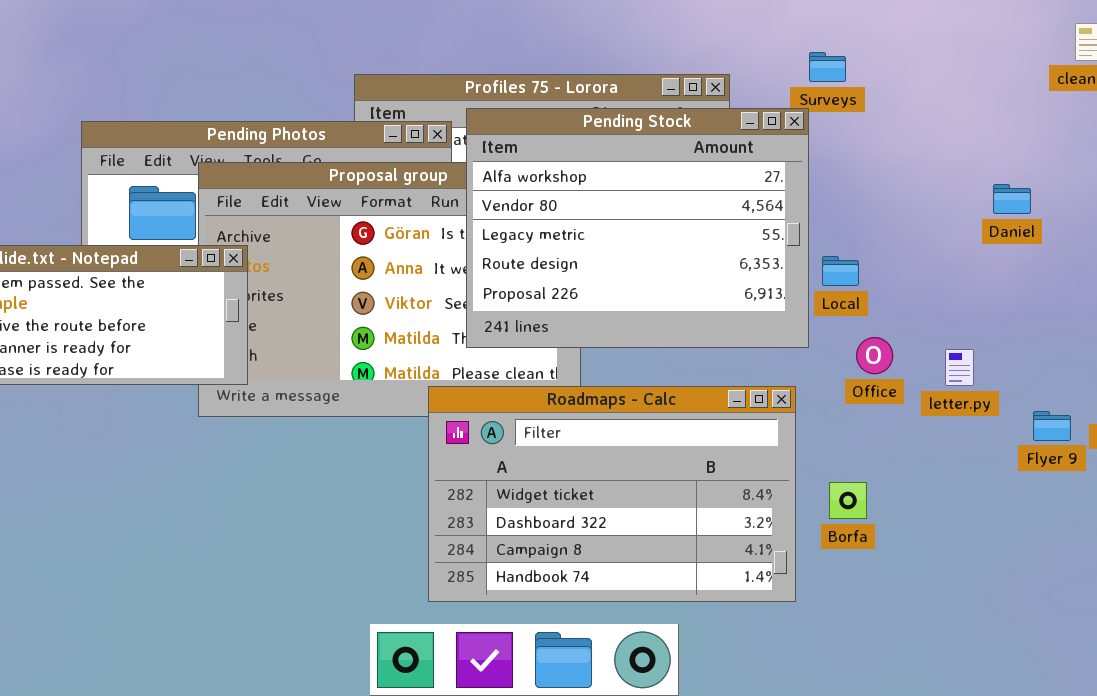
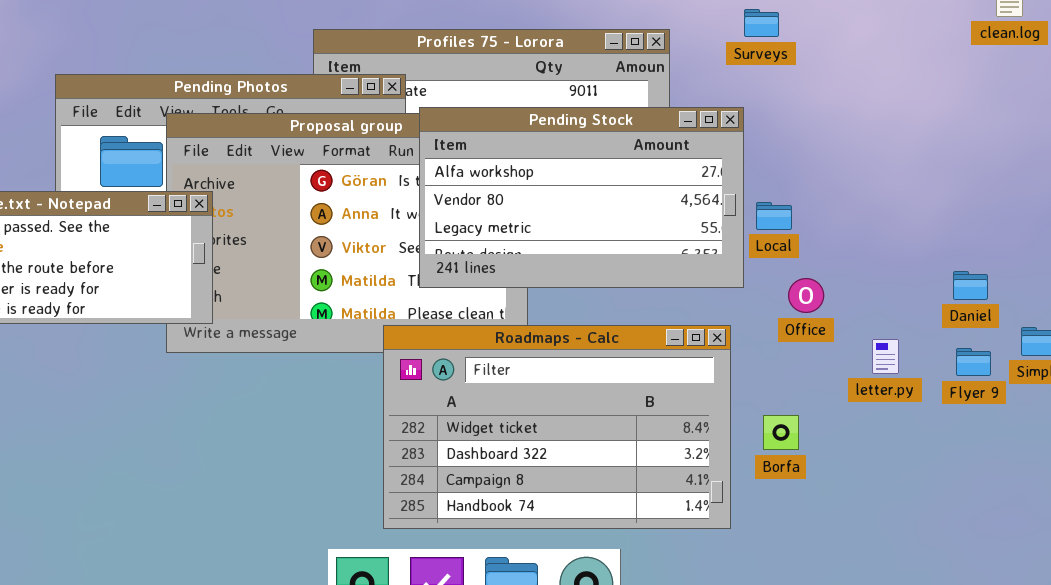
Pending Stock: [466,108,809,348] -> [419,107,744,288], resized
Daniel: [993,184,1031,214] -> [953,271,988,300], moved
letter.py: [945,349,974,386] -> [872,339,899,374], moved

